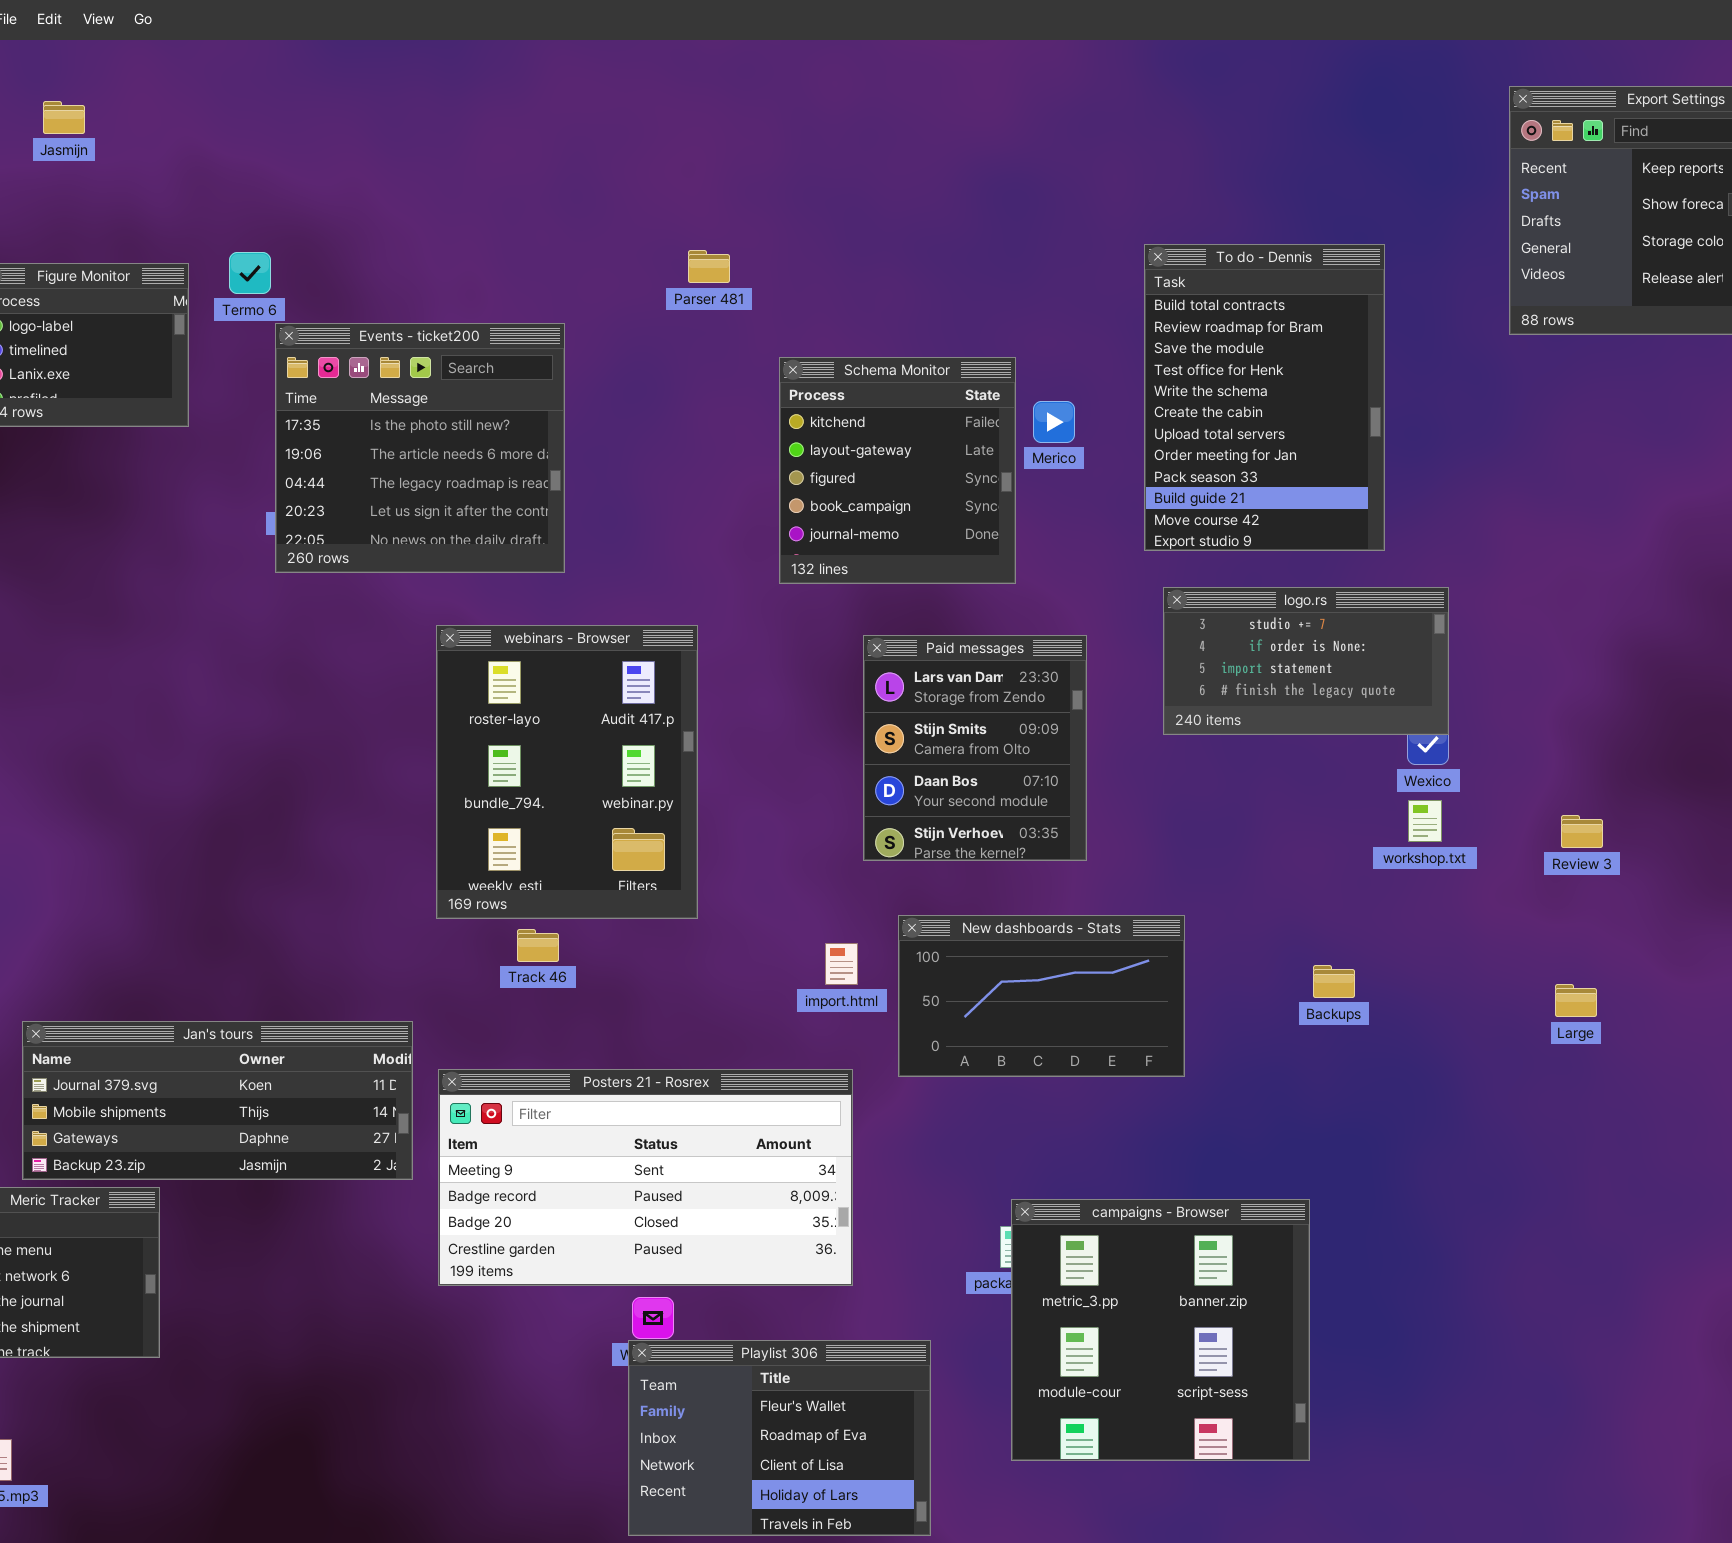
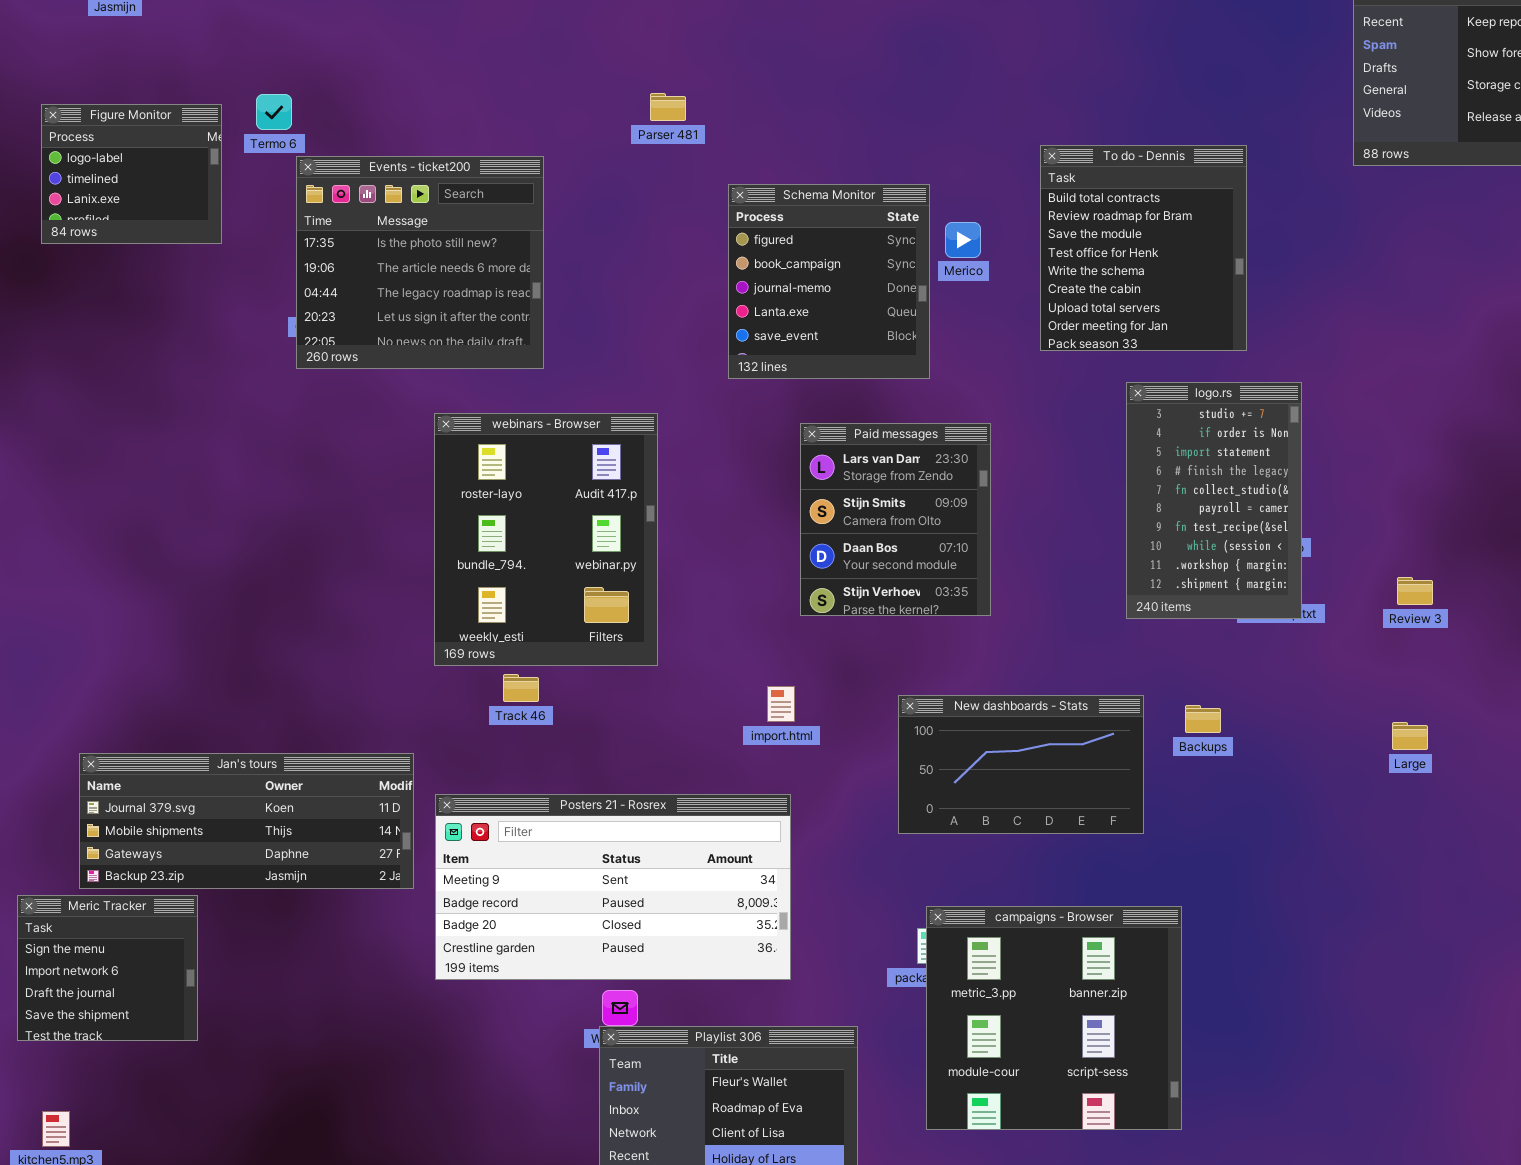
To do - Dennis: [1144,244,1385,551] -> [1040,145,1247,351], resized
Schema Monitor: [779,357,1016,584] -> [728,184,930,379], scrolled down 2 rows
logo.rs: [1163,587,1449,735] -> [1126,382,1302,619], resized
New dashboards - Stats: [898,915,1185,1077] -> [898,695,1144,834], moved

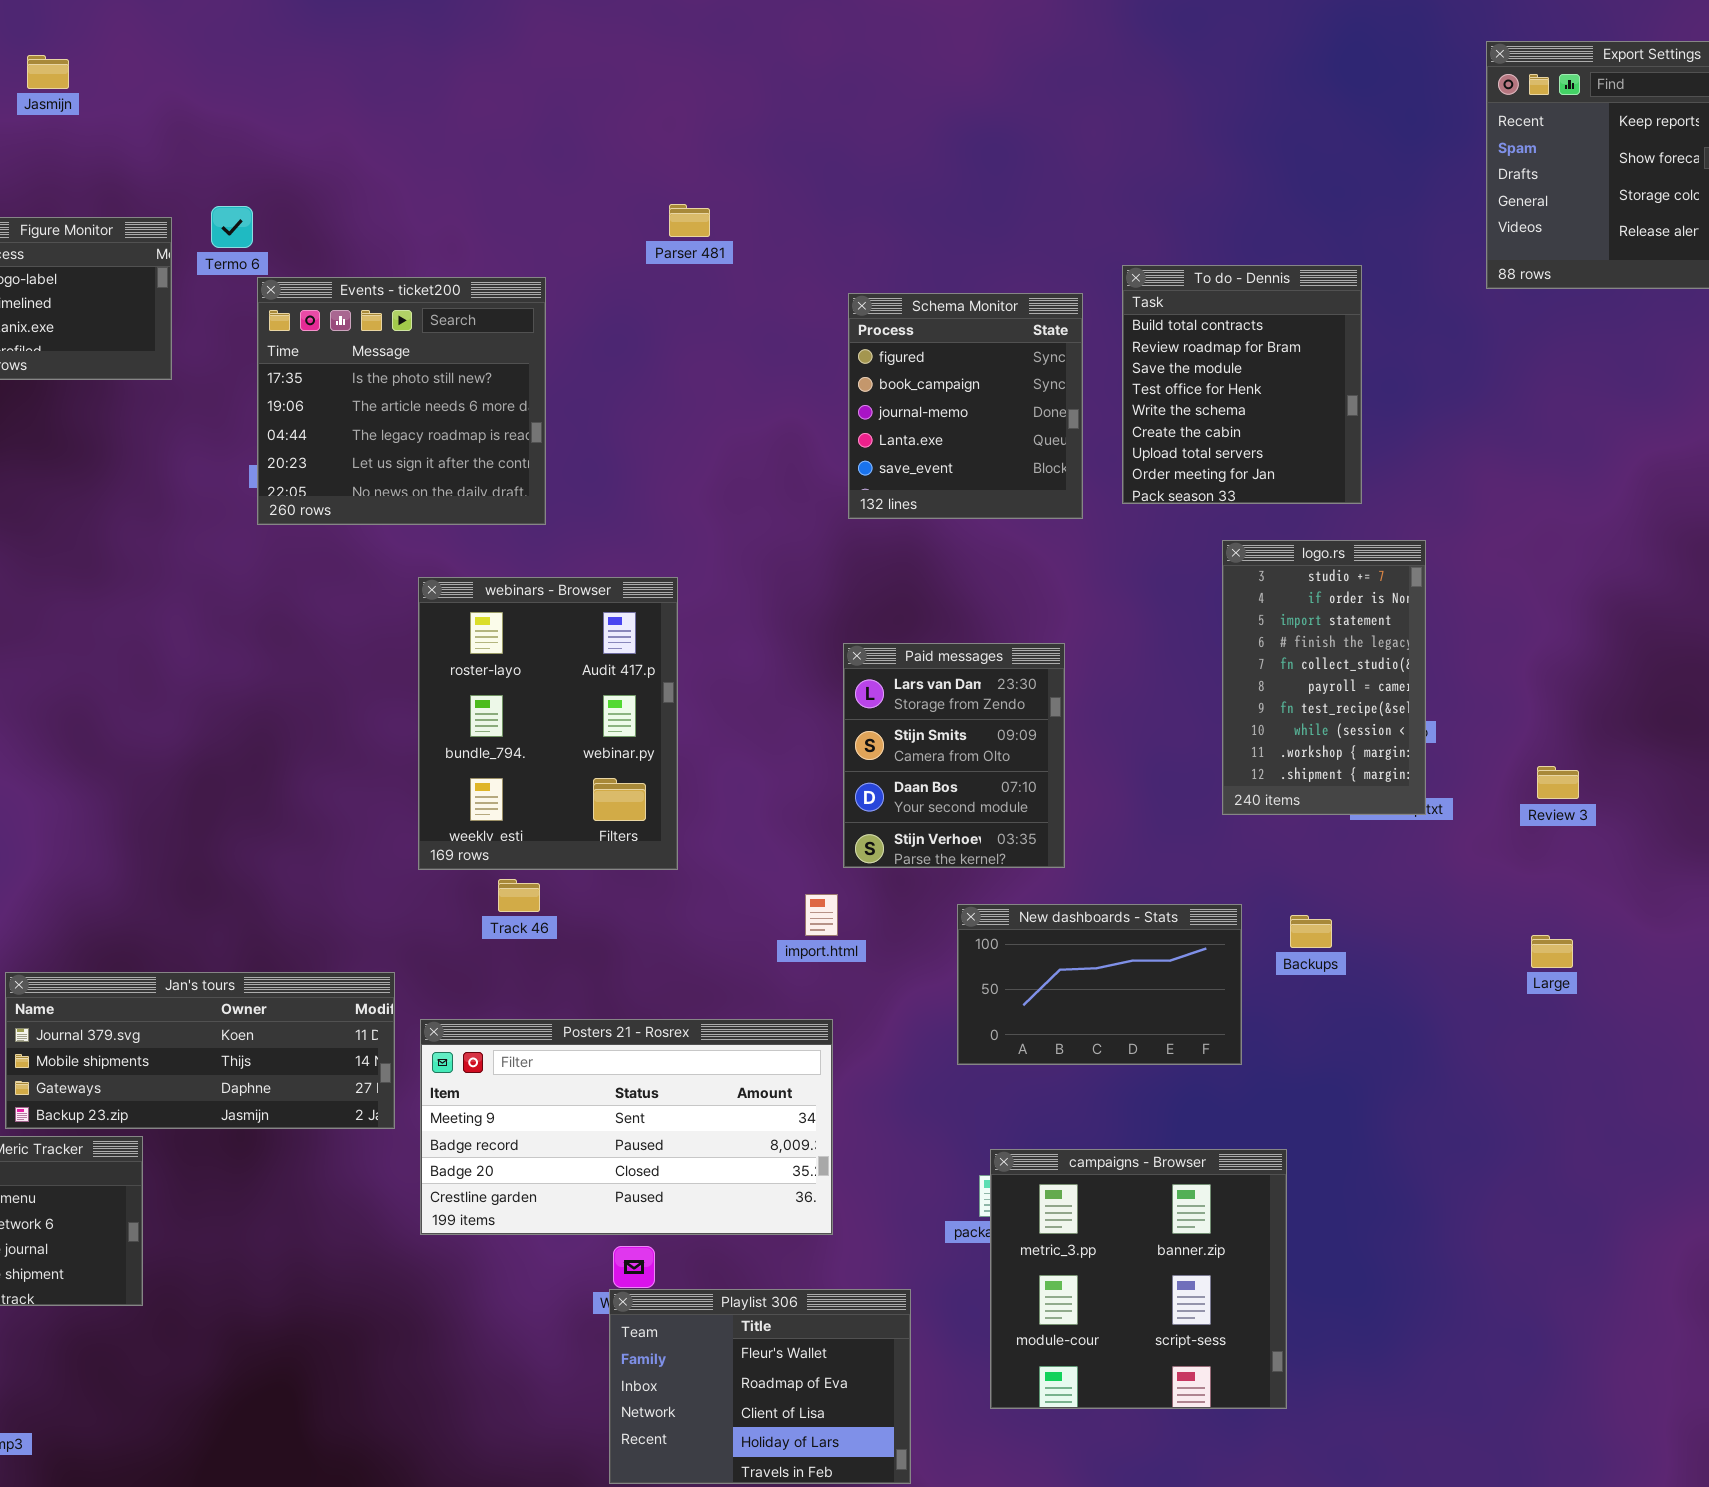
Schema Monitor: [728,184,930,379] -> [848,293,1083,519], moved
Paid messages: [800,423,991,616] -> [843,643,1065,868], moved

